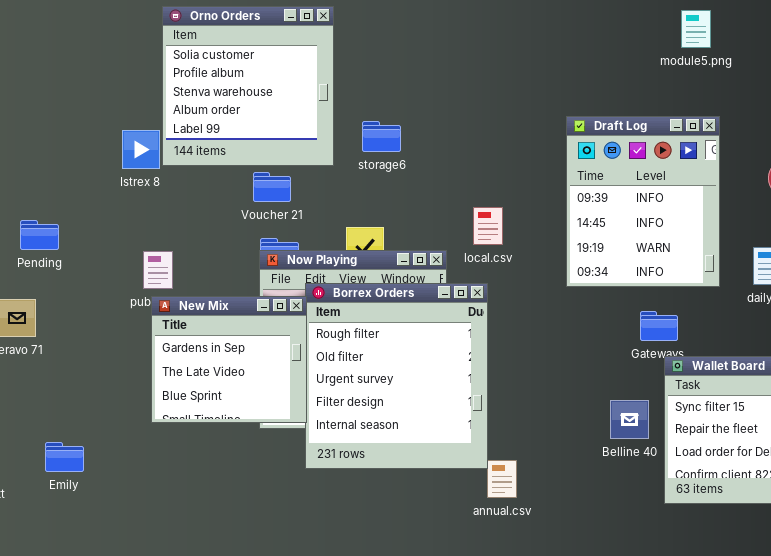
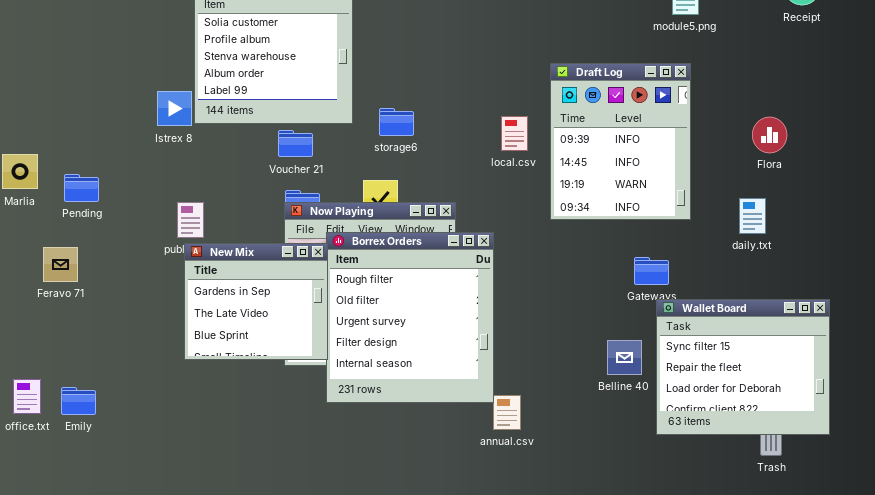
Draft Log: [566,116,720,287] -> [550,63,691,220], moved
storage6: [362,121,401,152] -> [379,108,414,136], moved
local.csv: [473,207,503,245] -> [501,116,528,151], moved
Emily: [45,442,84,472] -> [61,387,96,415], moved

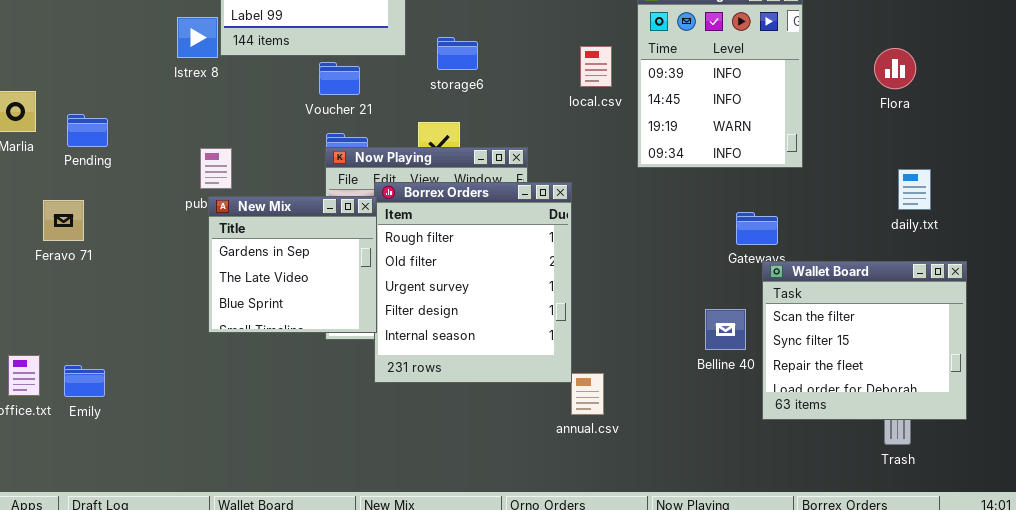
daily.txt: [739,198,766,234] -> [898,169,931,210], moved
Wallet Board: [656,299,830,435] -> [762,261,967,420], scrolled up 1 row

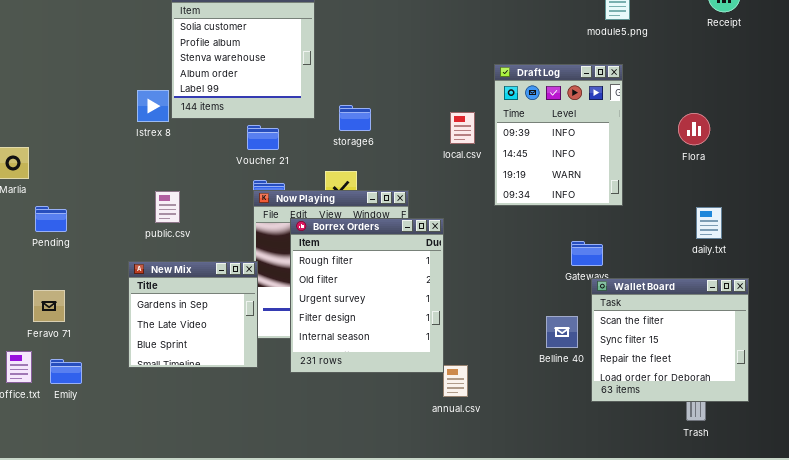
Pending: [67,114,108,147] -> [35,206,67,232], moved
New Mix: [208,196,377,333] -> [128,261,258,368], moved
Feravo 71: [43,200,84,241] -> [33,290,65,322], moved

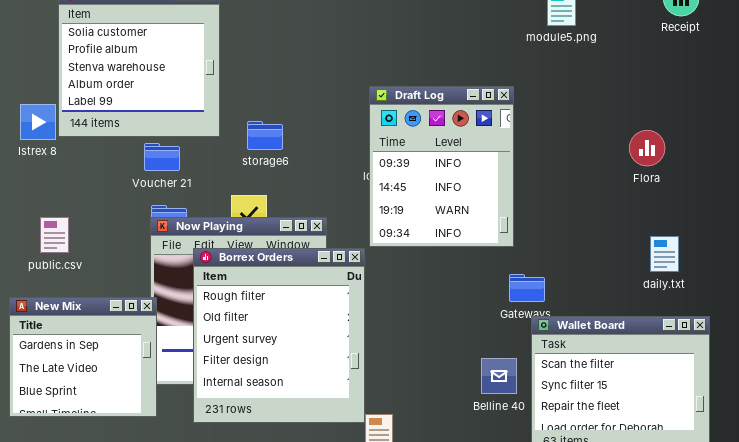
Draft Log: [494,64,623,206] -> [369,86,514,247], moved

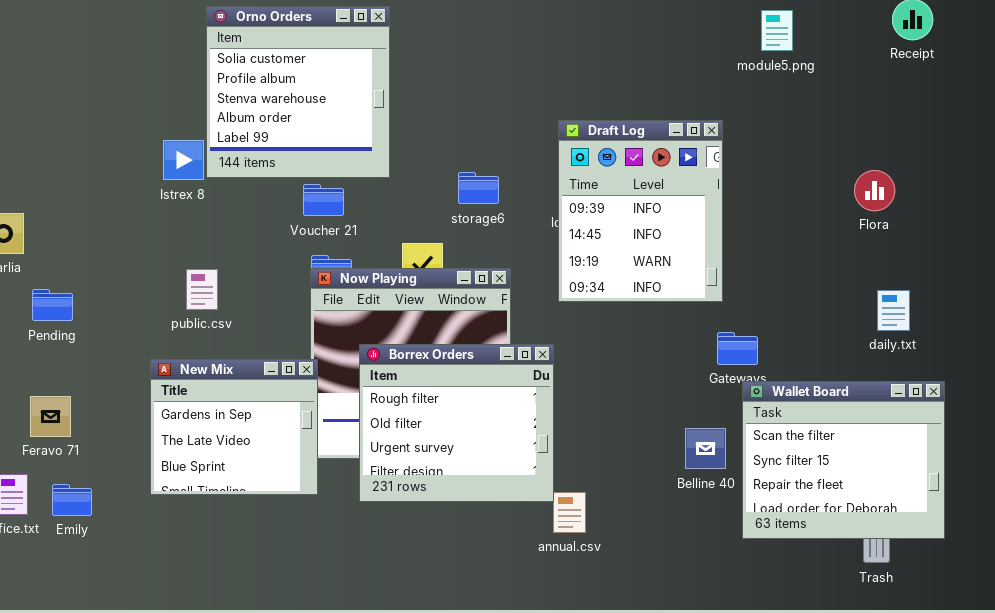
storage6: [247,121,283,150] -> [458,172,499,204], moved
Borrex Orders: [193,248,365,423] -> [359,344,554,502], resized

